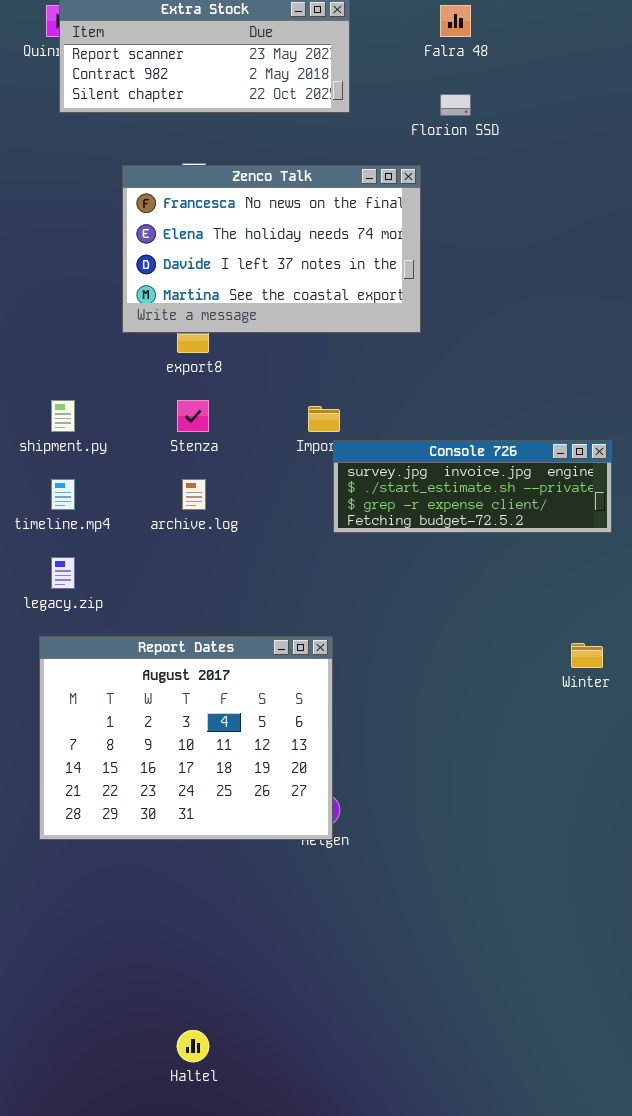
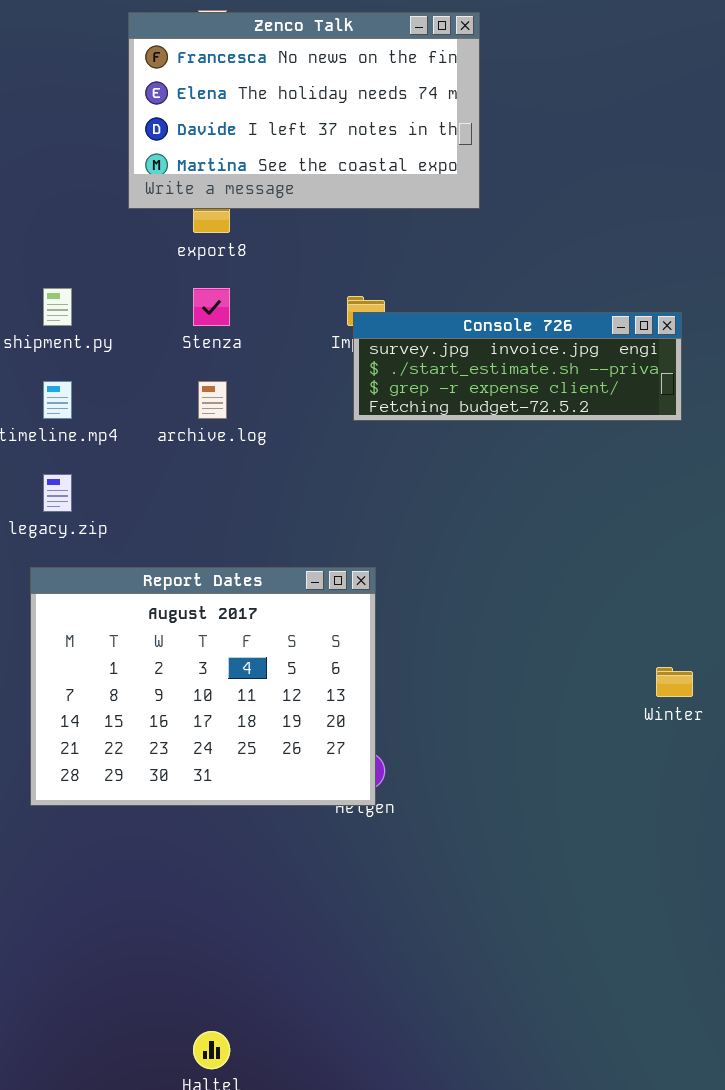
Console 726: [333,440,612,533] -> [353,312,682,421], moved
Winter: [571,643,603,668] -> [656,667,693,697], moved

